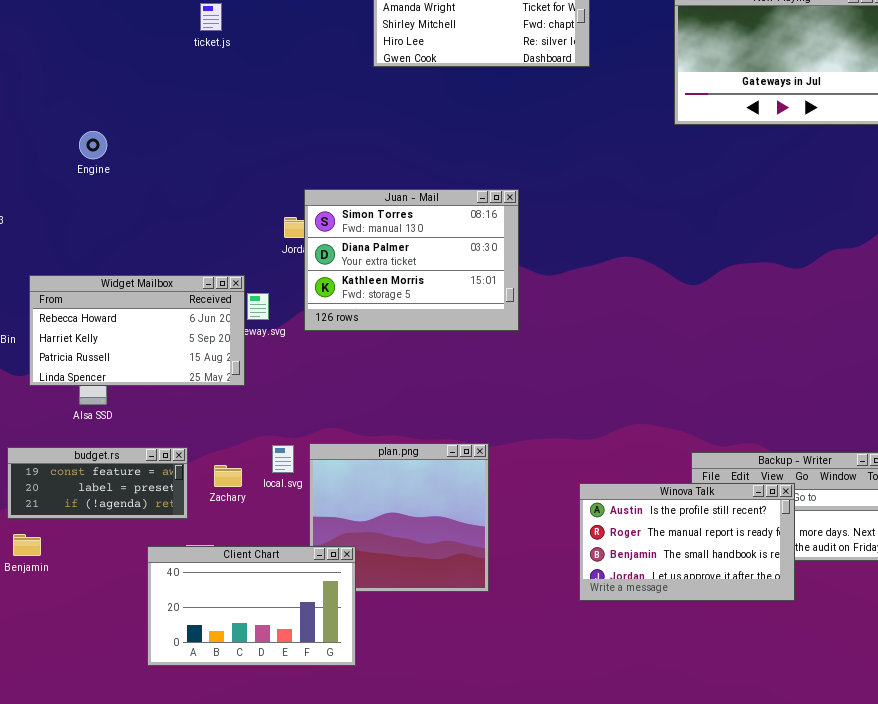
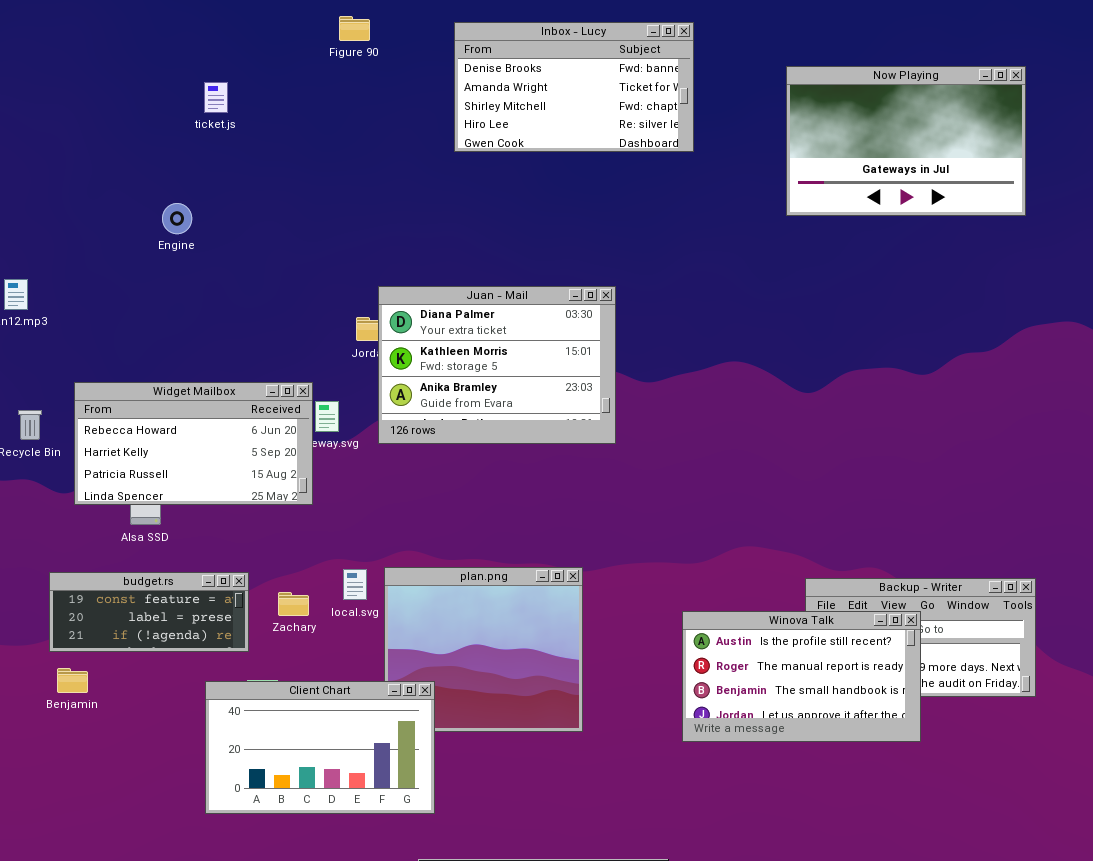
ticket.js: [200,3,222,31] -> [204,82,228,113], moved
Engine: [79,131,107,159] -> [162,203,192,234], moved
Juan - Mail: [304,189,519,331] -> [378,286,616,444], scrolled down 1 row

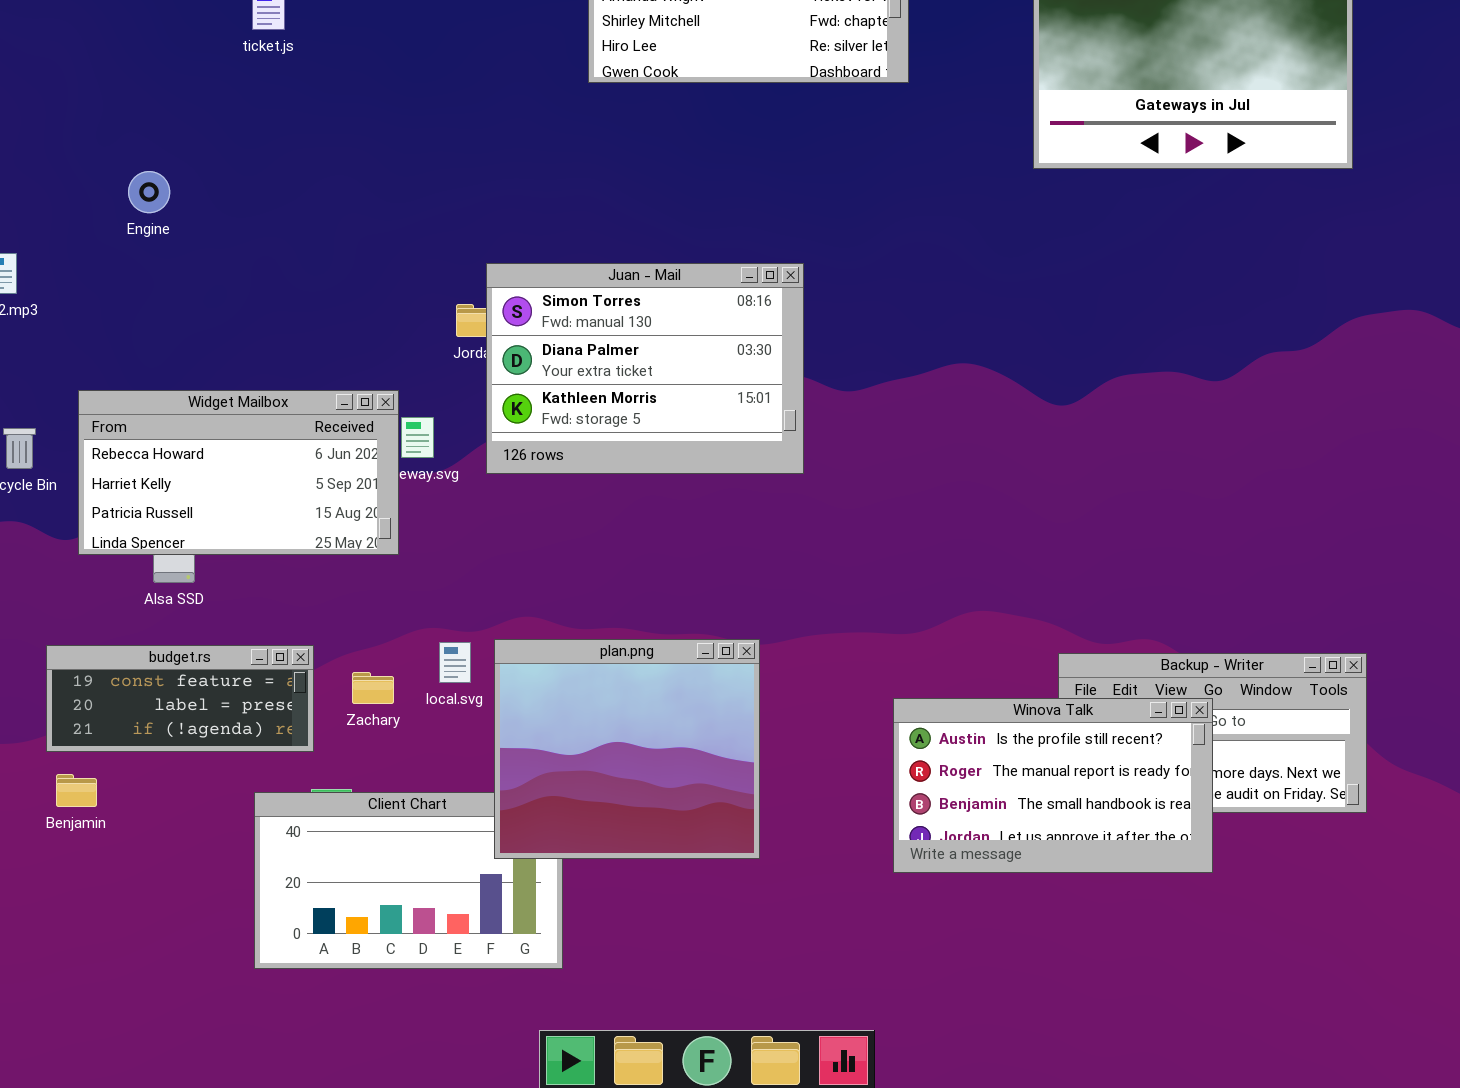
Engine: [162,203,192,234] -> [128,171,170,213], moved
Juan - Mail: [378,286,616,444] -> [486,263,804,474], scrolled up 1 row
plan.png: [384,567,583,732] -> [494,639,760,859], raised

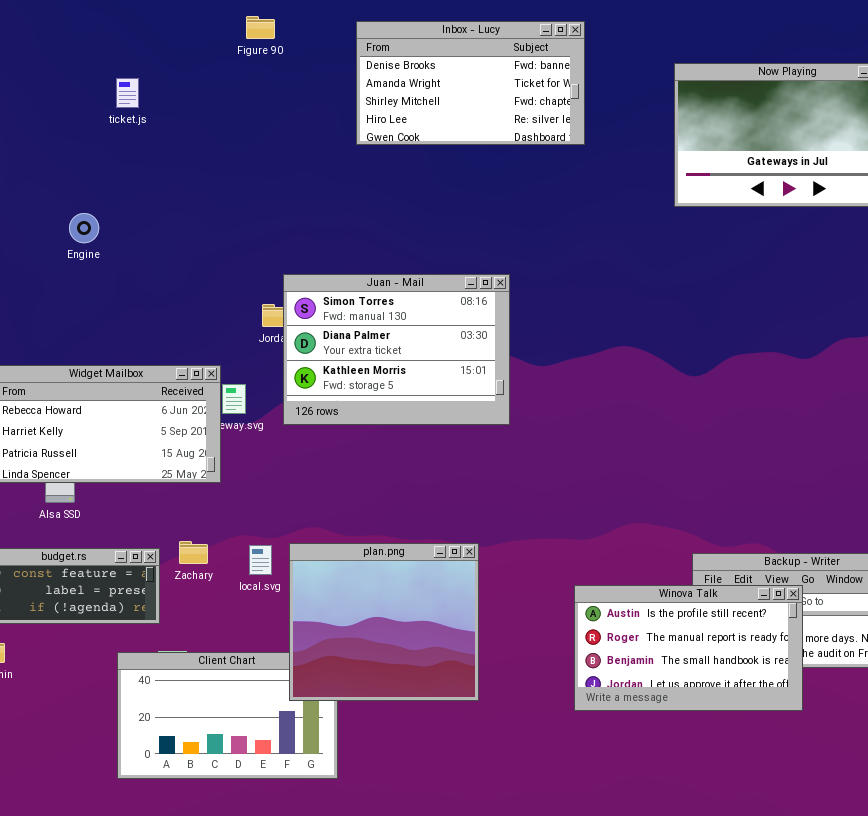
Engine: [128,171,170,213] -> [69,213,99,243], moved
Zachary: [352,672,394,704] -> [179,541,208,564], moved

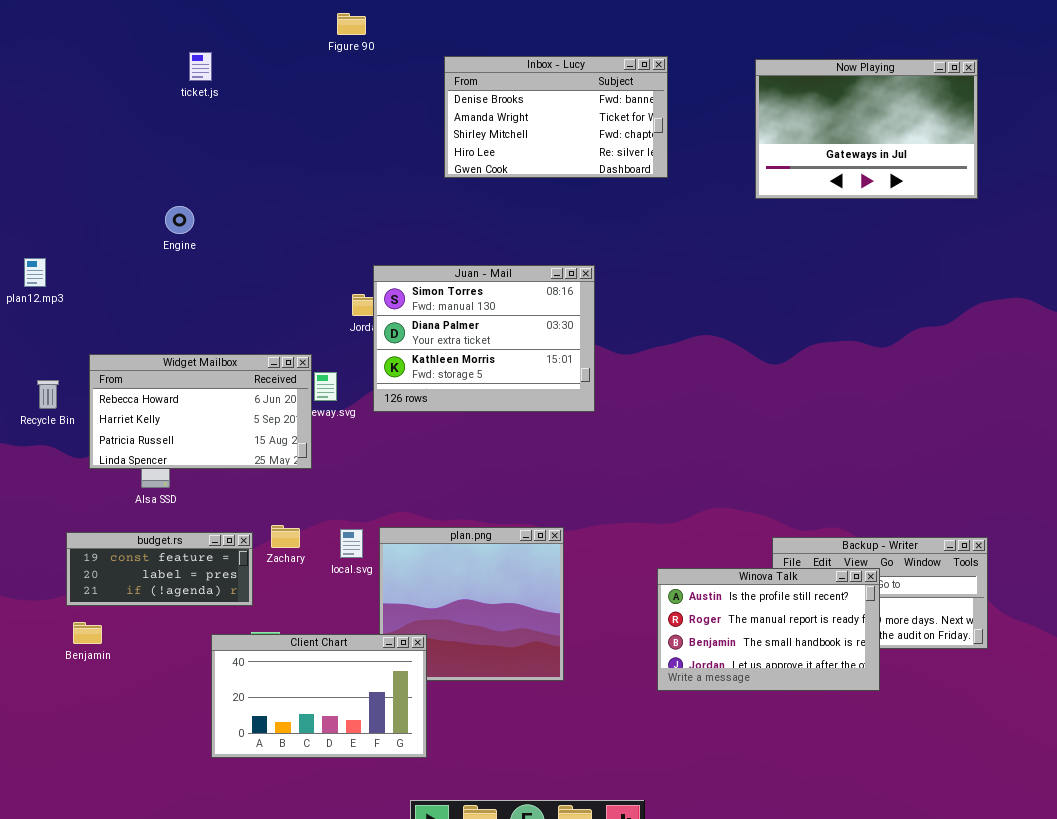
Inbox - Lucy: [356,21,585,145] -> [444,56,668,178], moved
ticket.js: [116,78,139,108] -> [189,52,212,81], moved
Client Chart: [117,652,338,779] -> [211,634,427,758], raised

